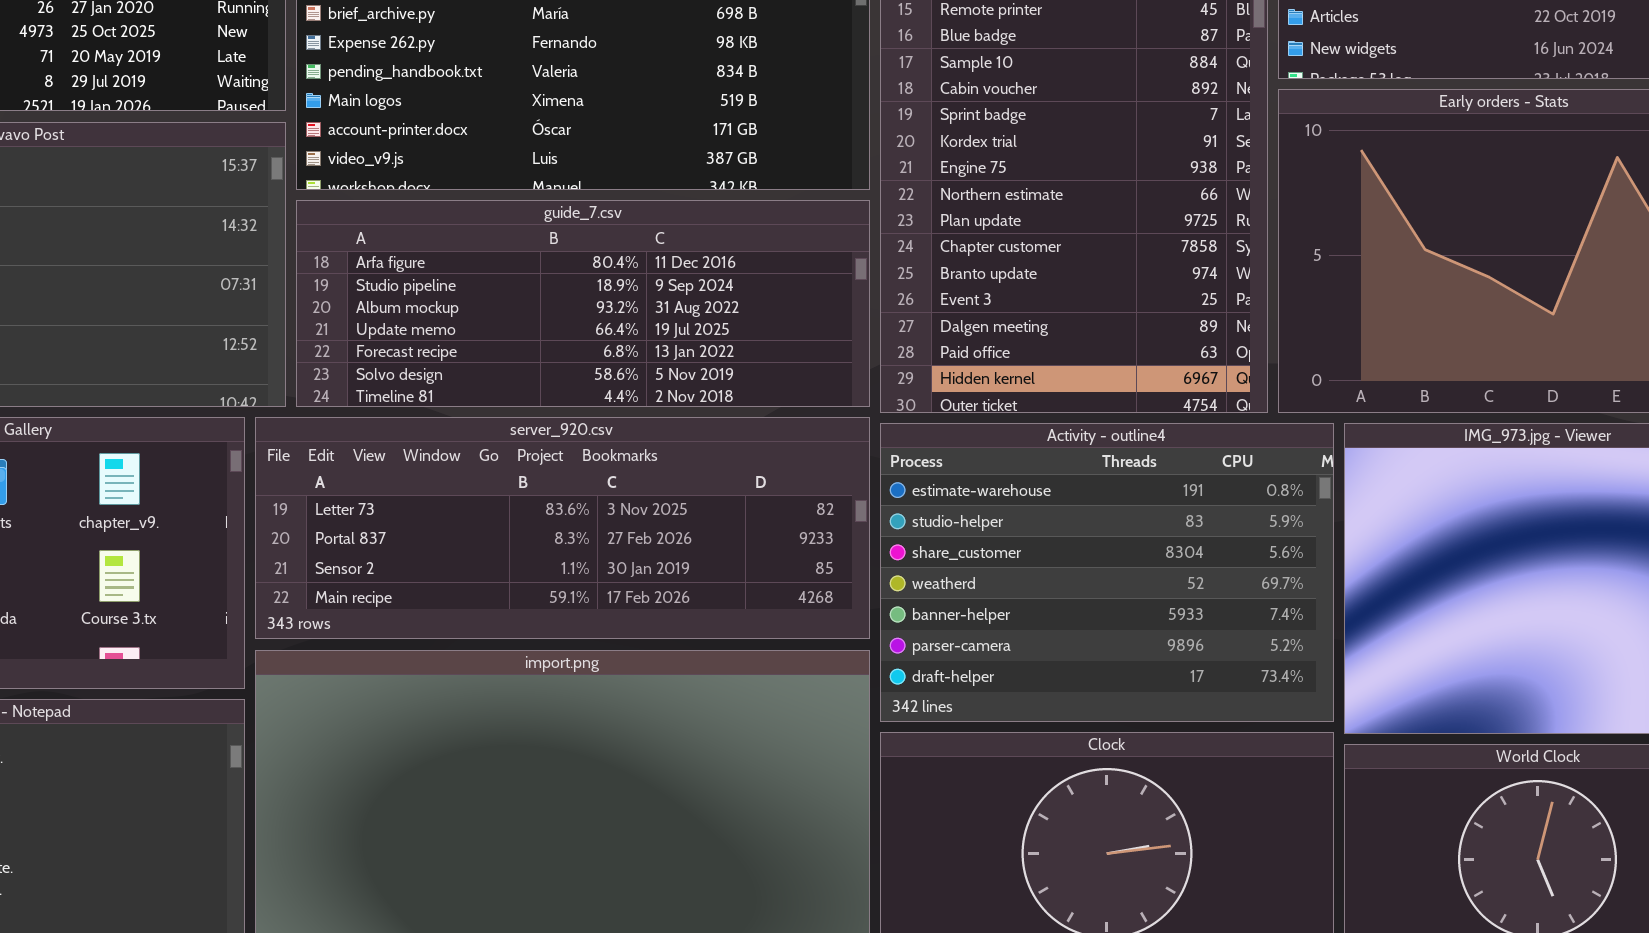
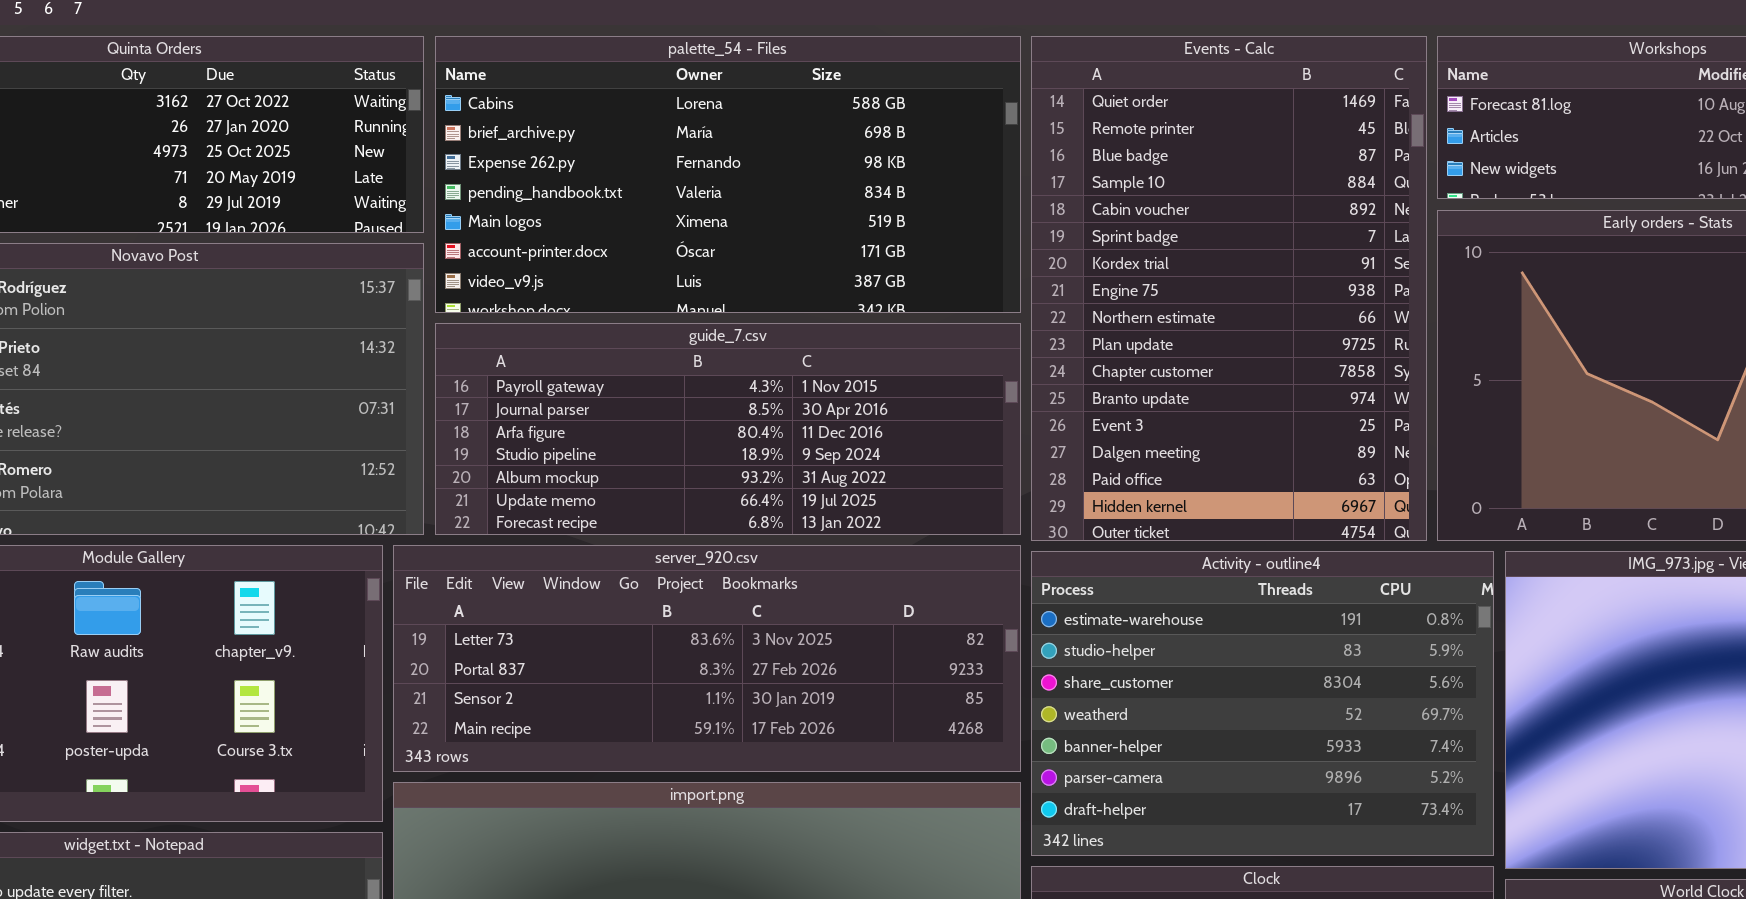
guide_7.csv: [296,200,870,407] -> [435,323,1021,535], scrolled up 2 rows

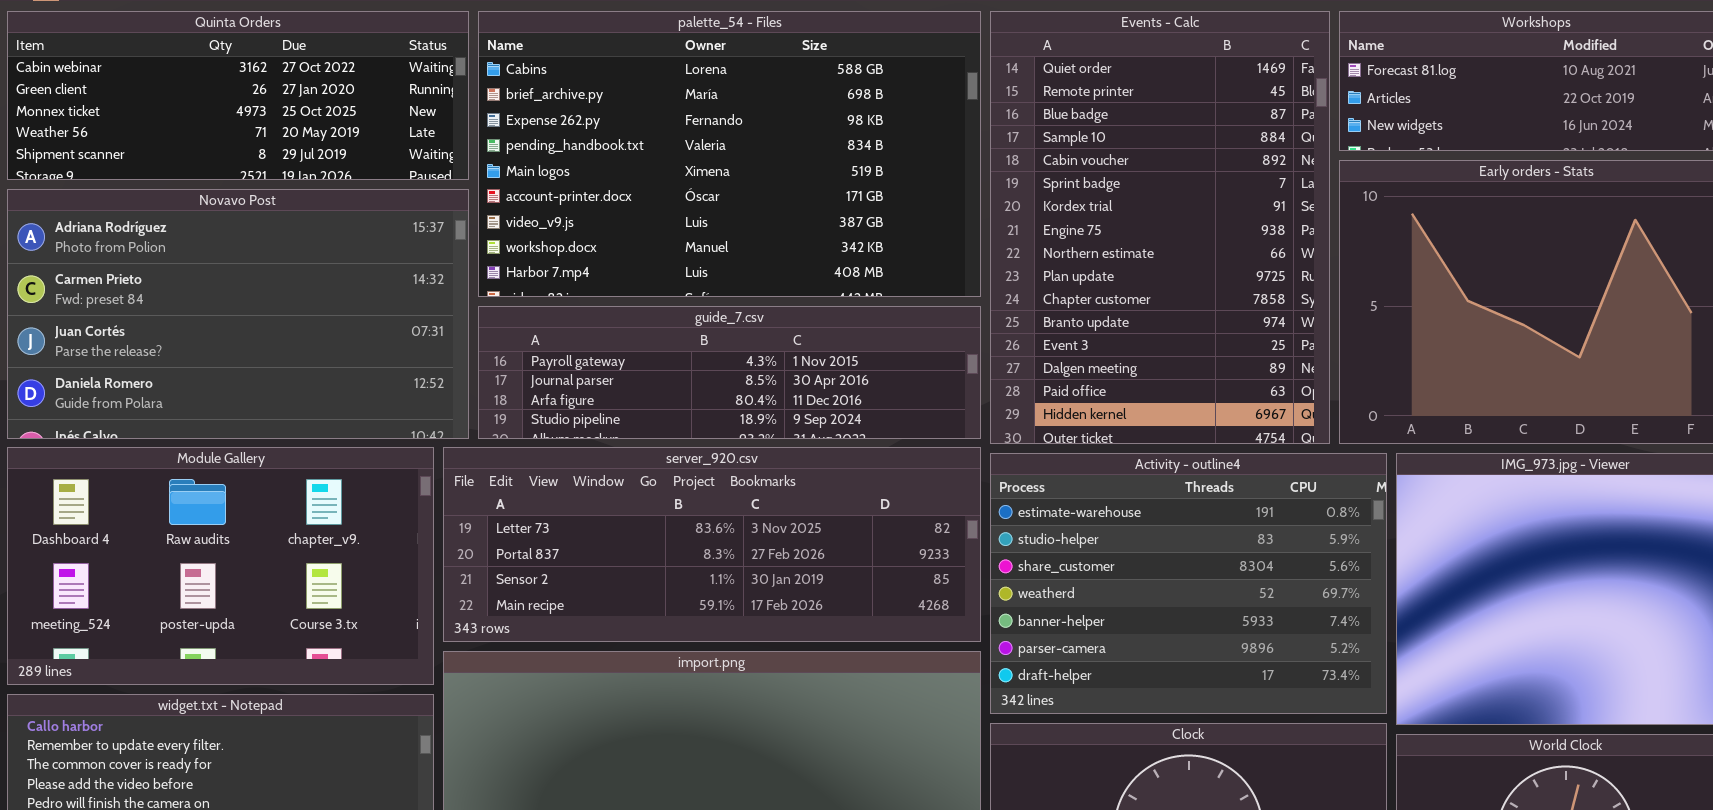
palette_54 - Files: [435,36,1021,313] -> [478,11,981,297], resized
guide_7.csv: [435,323,1021,535] -> [478,306,981,439], resized

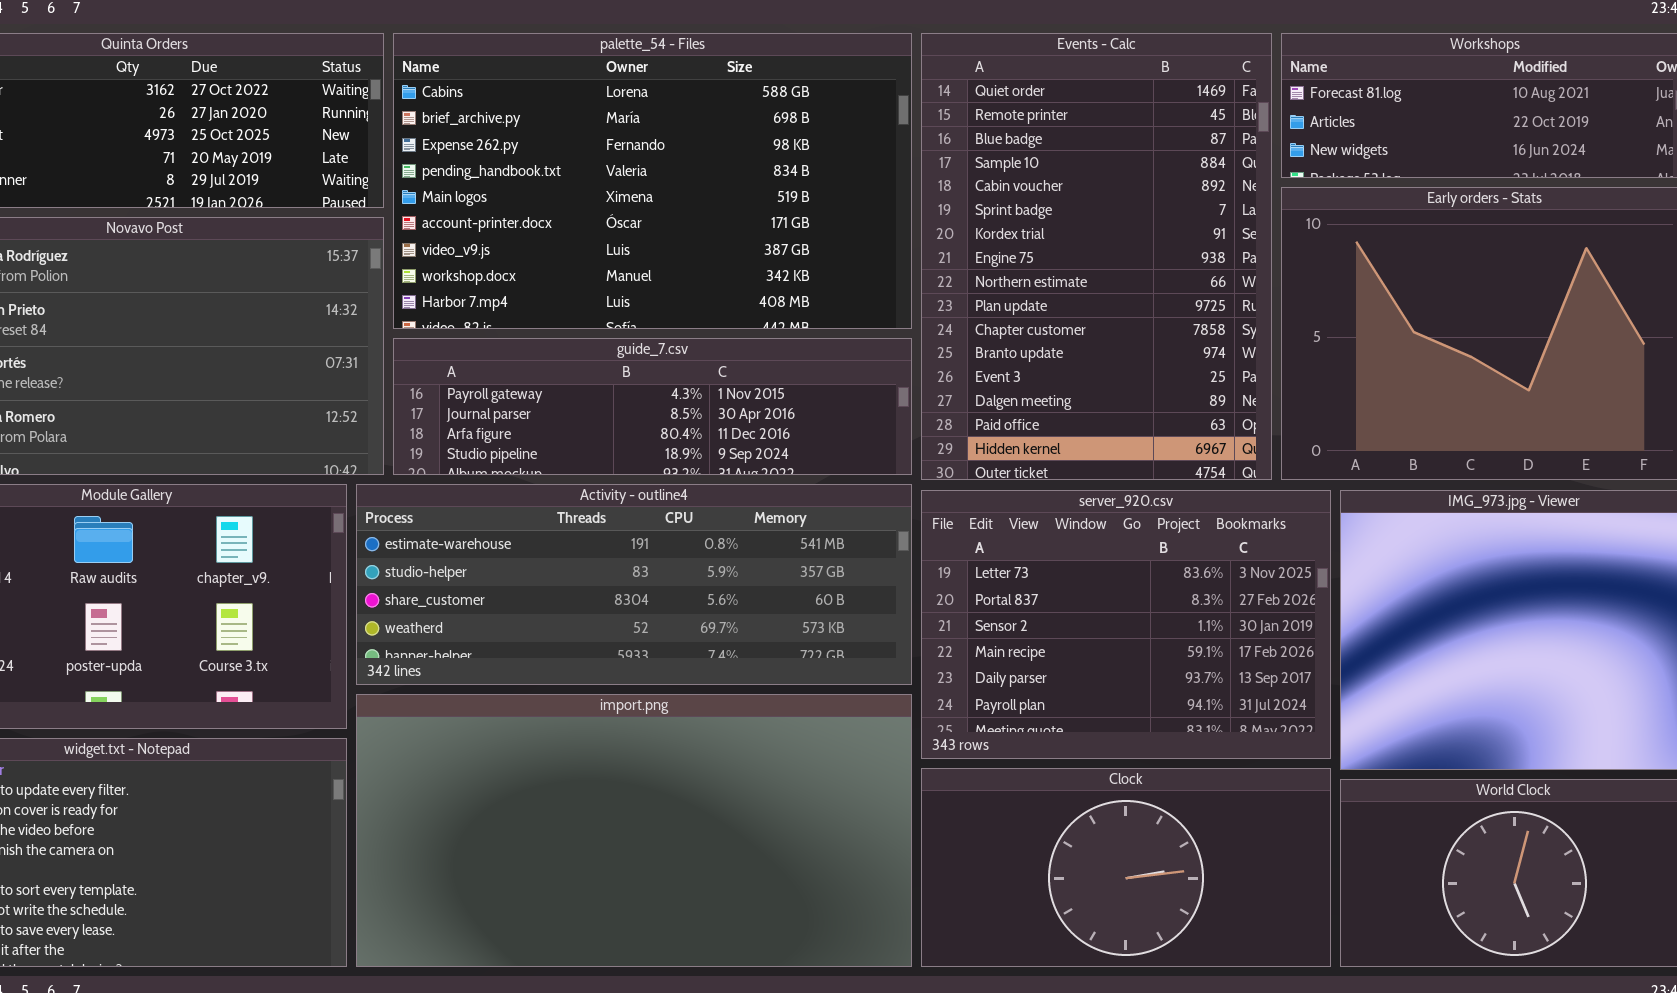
server_920.csv: [443,447,981,642] -> [921,490,1331,759], moved, resized
Activity - outline4: [990,453,1387,714] -> [356,484,912,685], moved, resized

